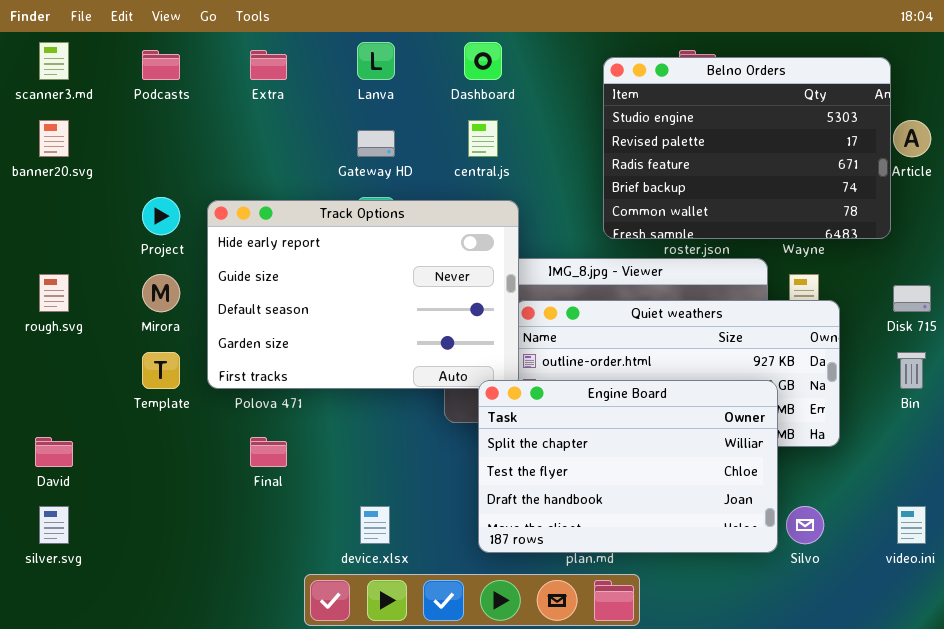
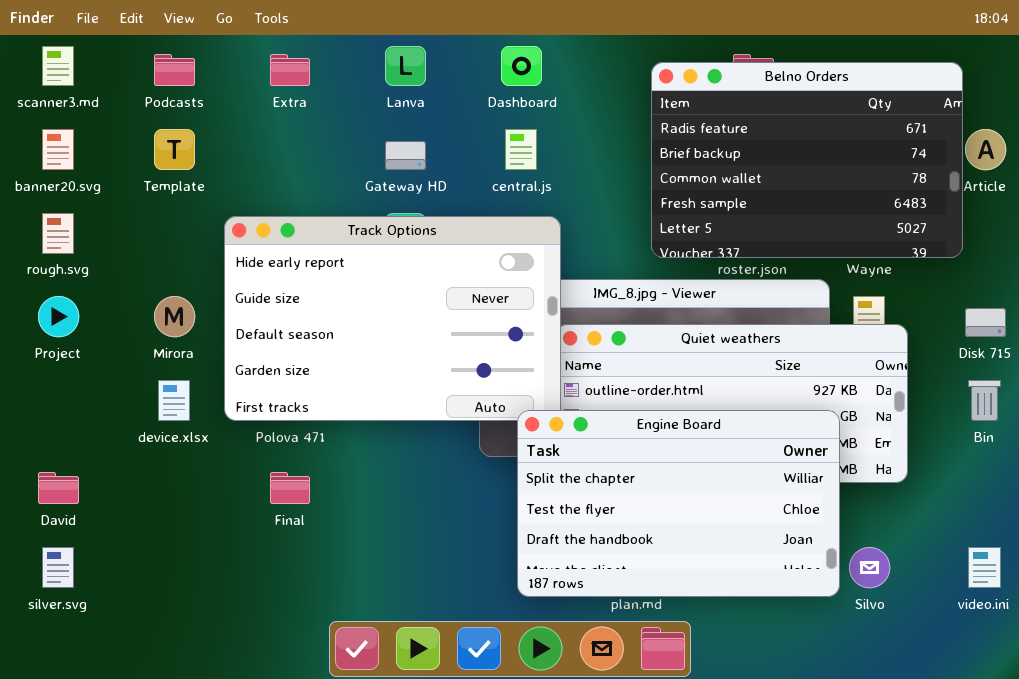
Belno Orders: [603,57,891,239] -> [651,62,963,258], scrolled down 2 rows
Project: [142,197,180,235] -> [38,296,79,337], moved
rough.svg: [39,274,69,312] -> [42,213,74,254], moved
Template: [142,352,180,389] -> [154,129,195,170], moved
device.xlsx: [360,506,390,544] -> [158,380,190,421], moved

